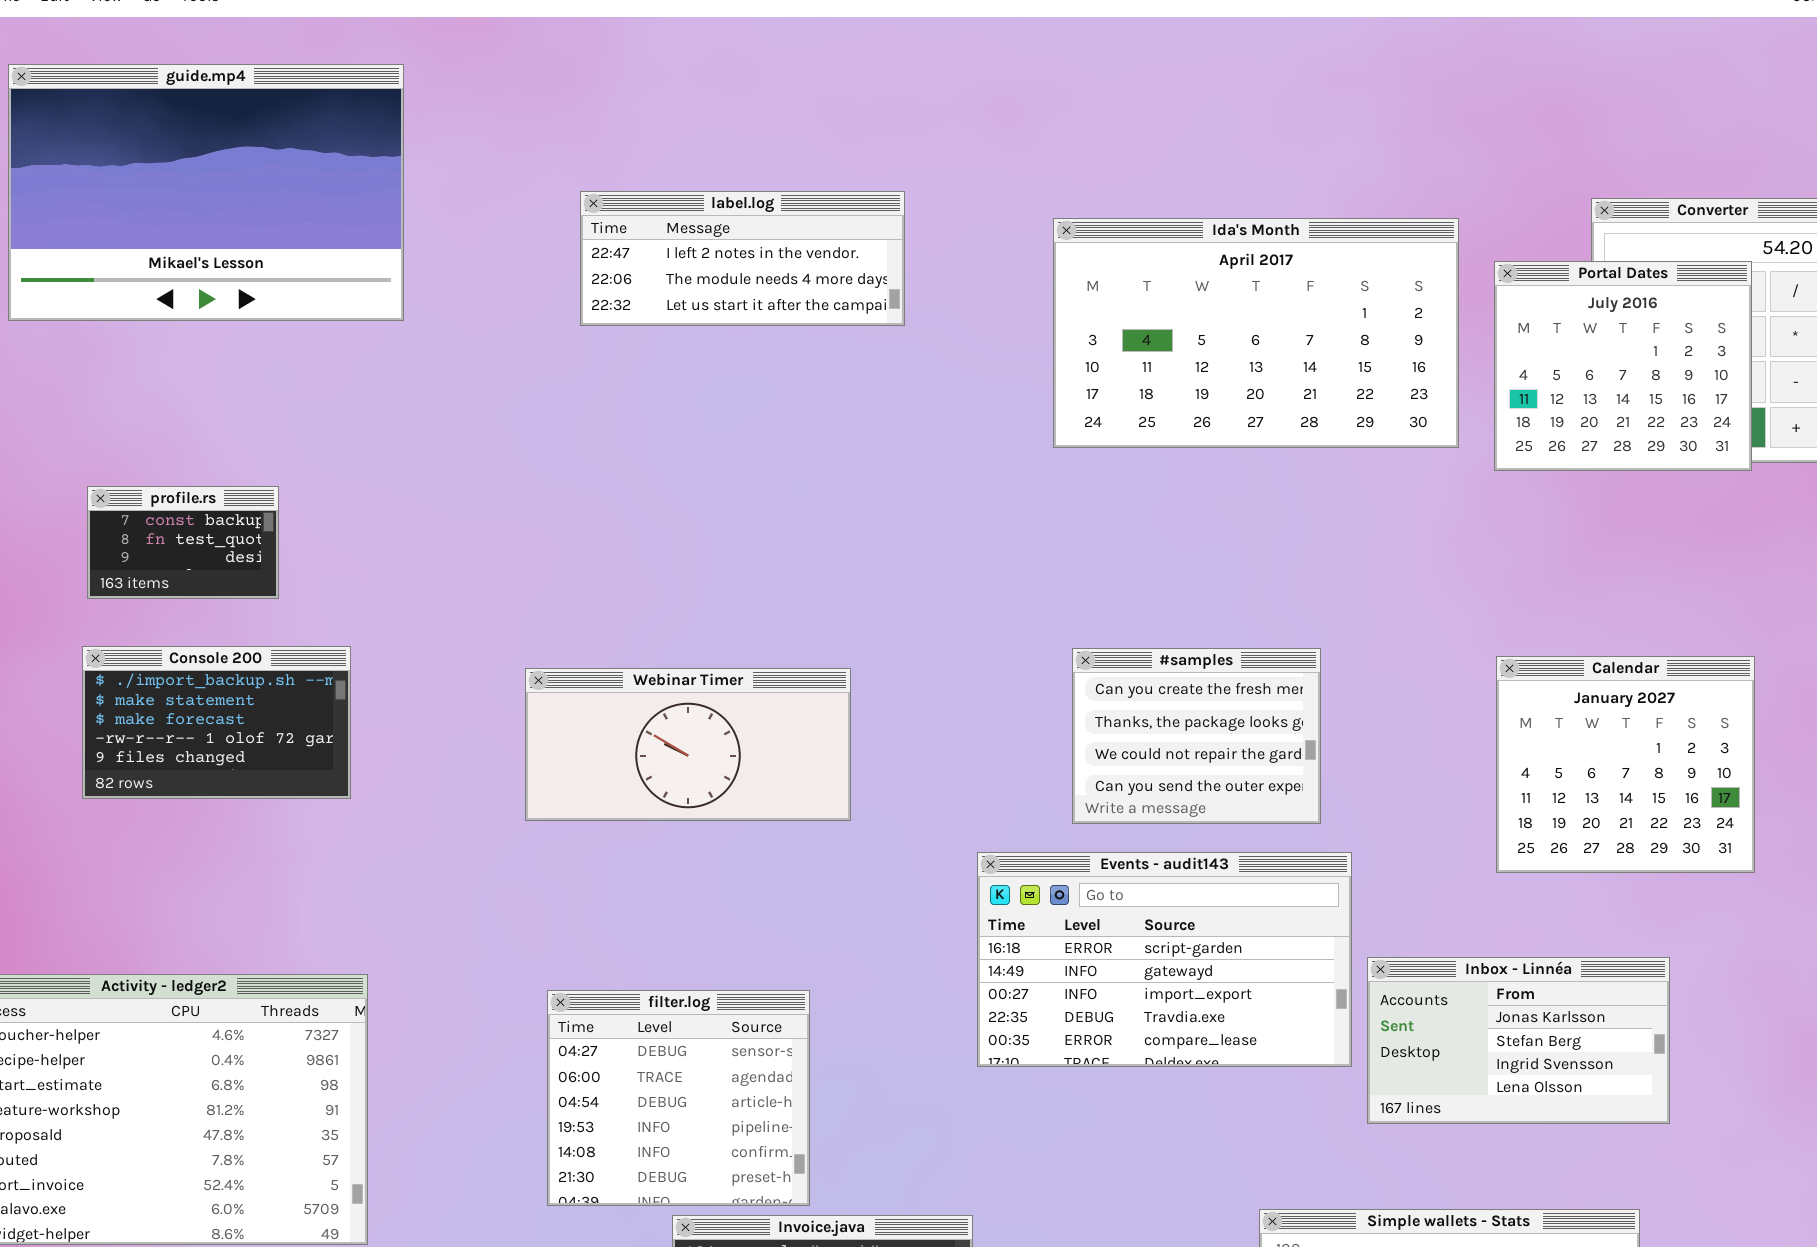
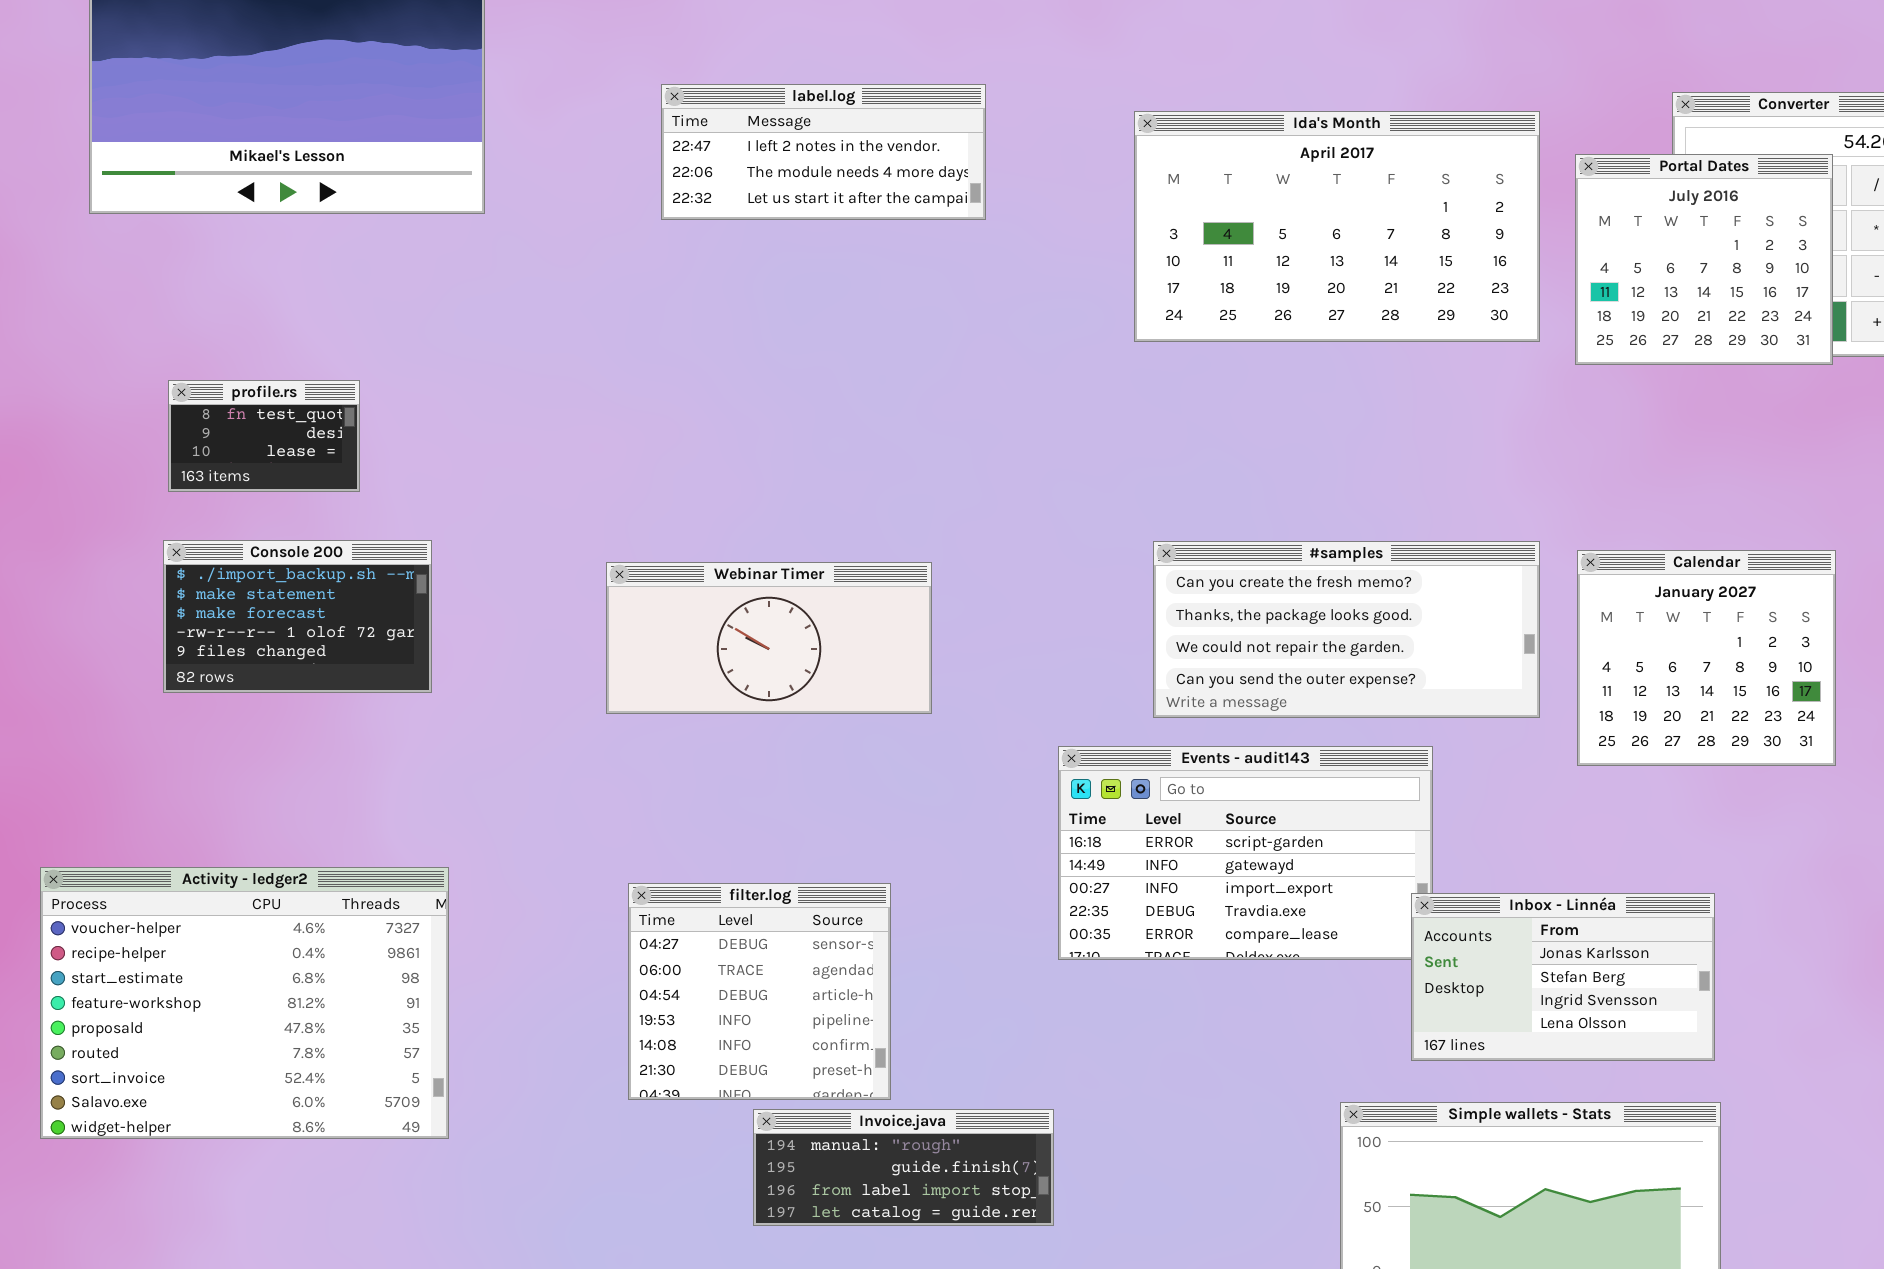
profile.rs: [87,486,279,599] -> [168,380,360,492], scrolled down 1 row
#samples: [1072,648,1321,824] -> [1153,541,1540,718], resized
Inbox - Linnéa: [1367,957,1670,1124] -> [1411,893,1715,1061], moved

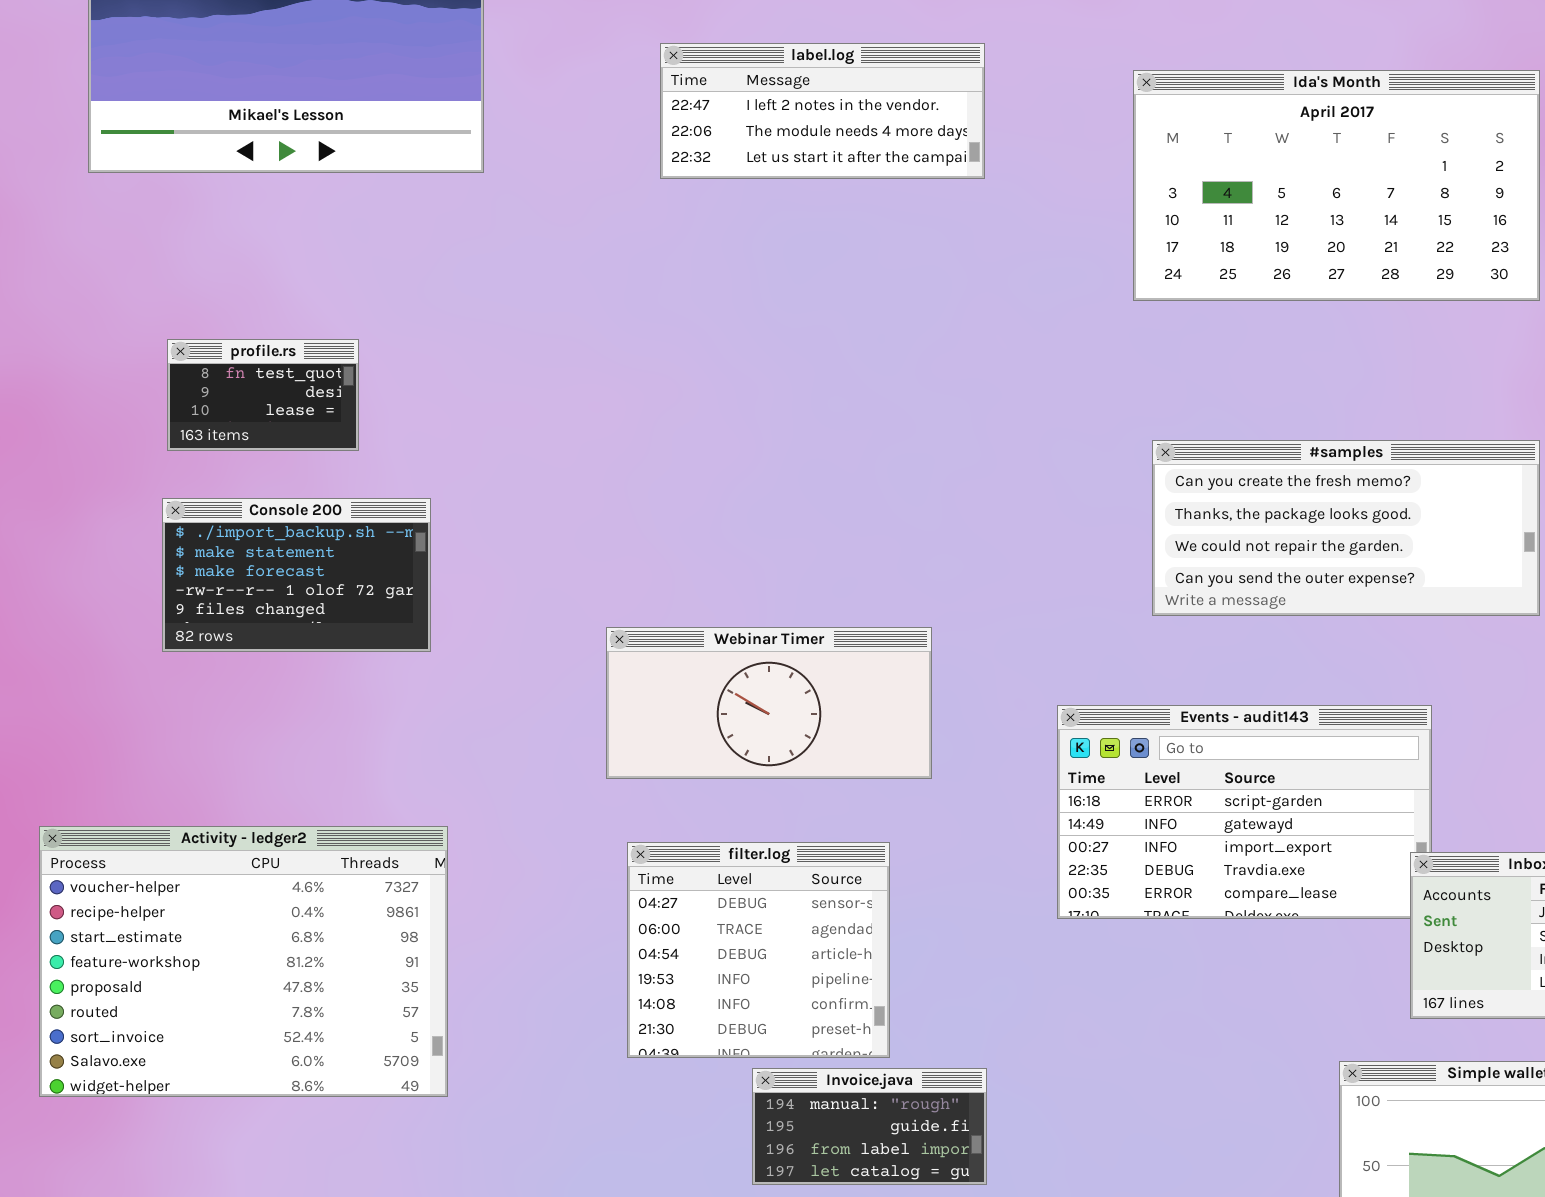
#samples: [1153,541,1540,718] -> [1152,440,1540,616], moved
Webinar Timer: [606,562,932,714] -> [606,627,932,779], moved
Invoice.java: [753,1109,1054,1226] -> [752,1068,987,1185], resized

